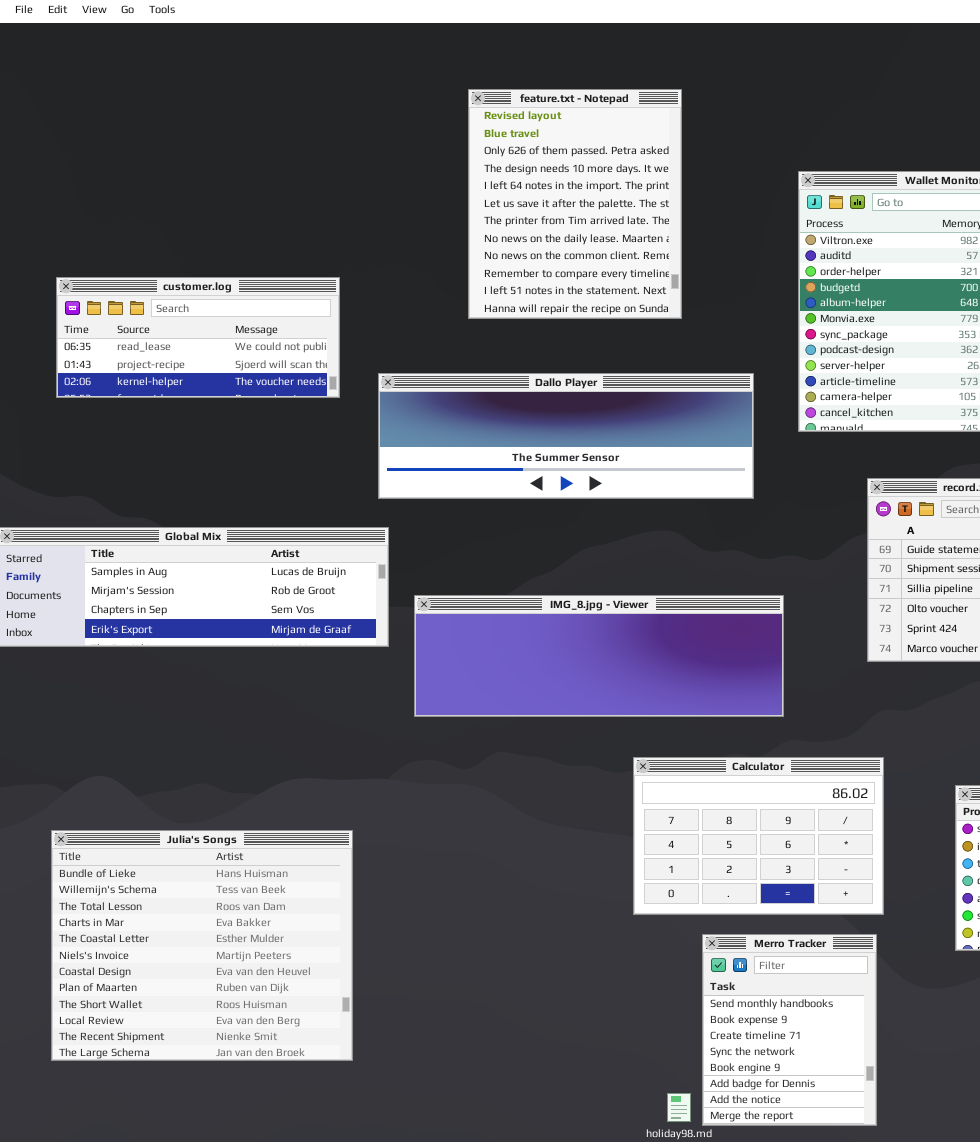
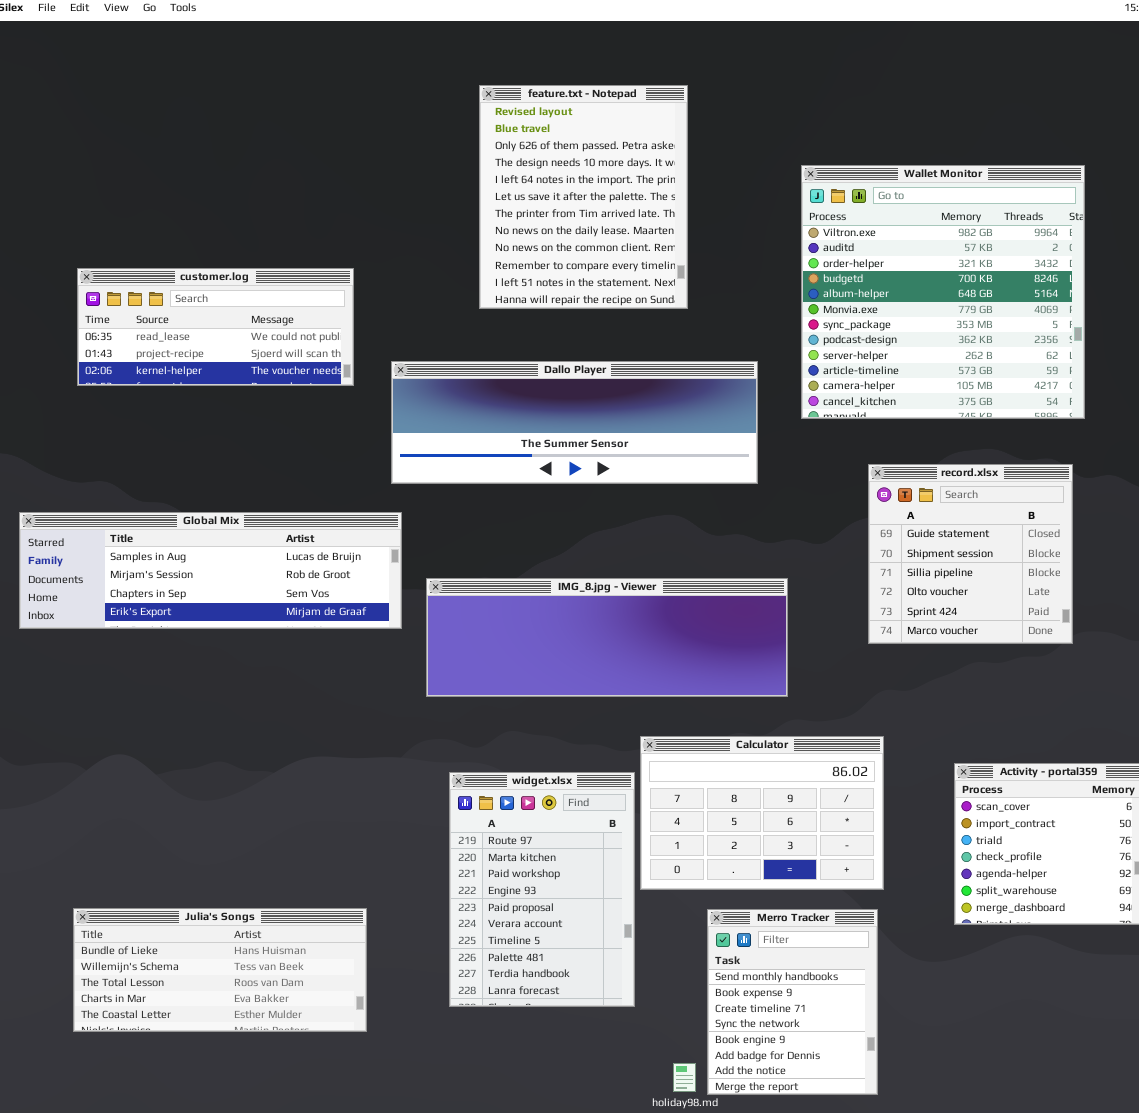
widget.xlsx: none -> [449,772,635,1007], opened
Julia's Songs: [51,830,353,1061] -> [73,908,367,1032], resized

